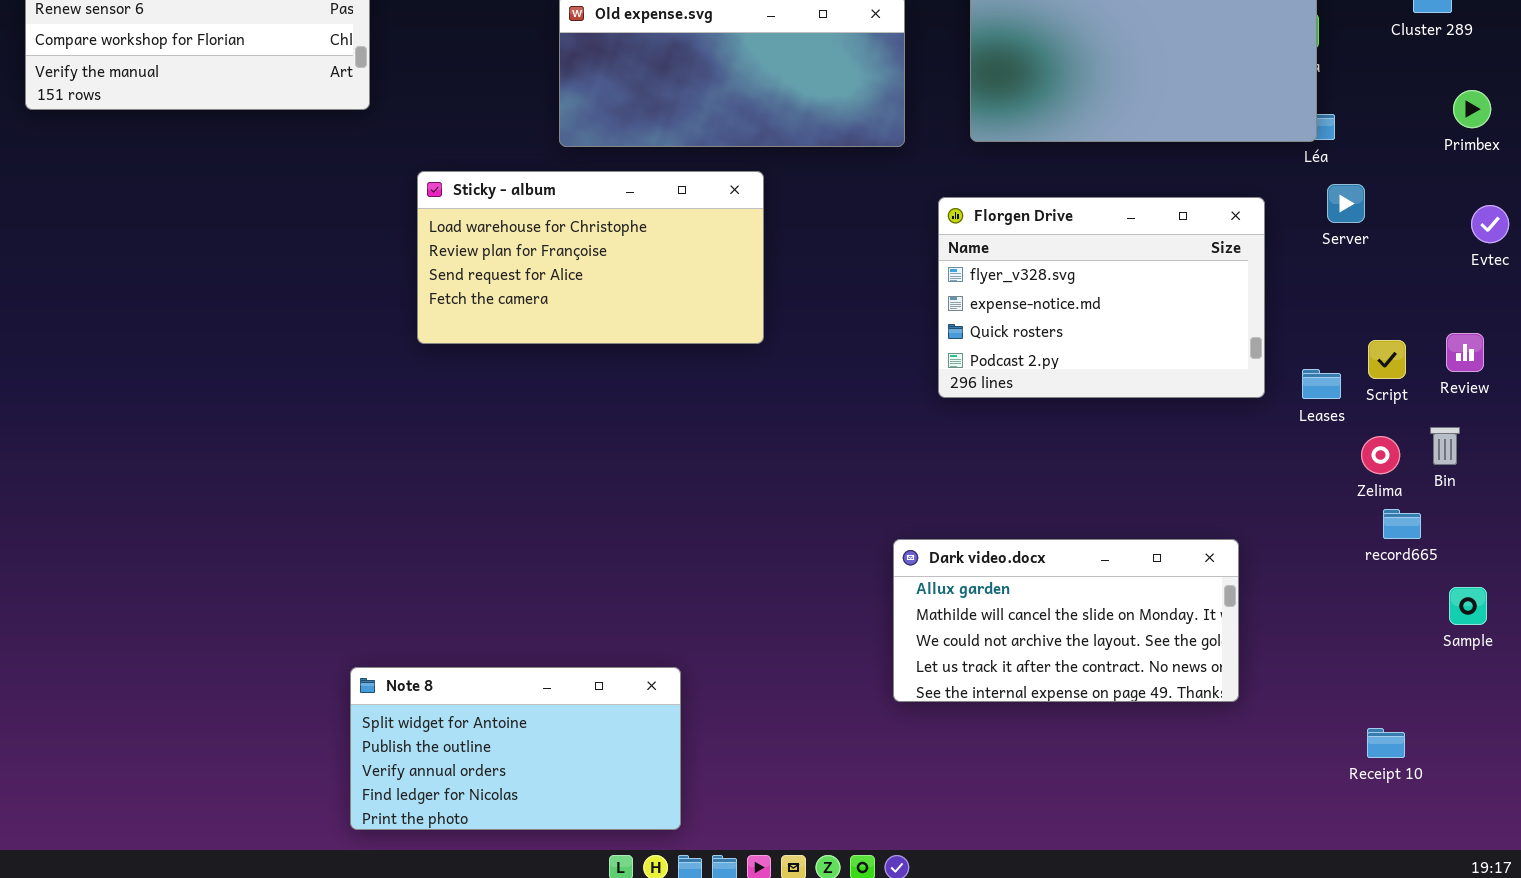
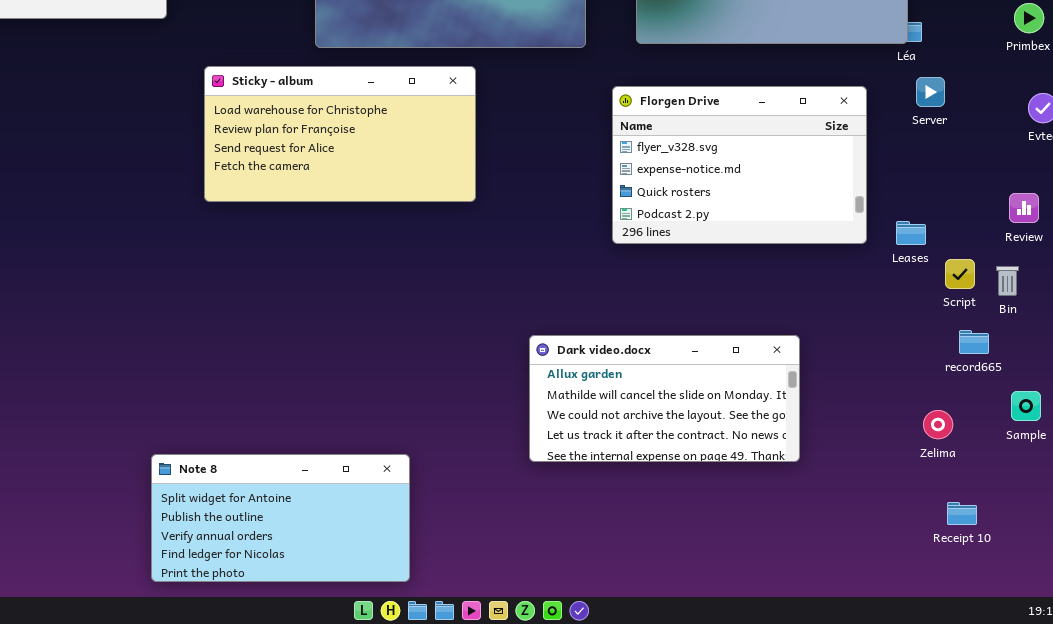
Script: [1368,340,1406,379] -> [945,259,975,289], moved
Zelima: [1361,436,1400,474] -> [923,410,953,439], moved
Dark video.docx: [893,539,1239,702] -> [529,335,800,462], moved

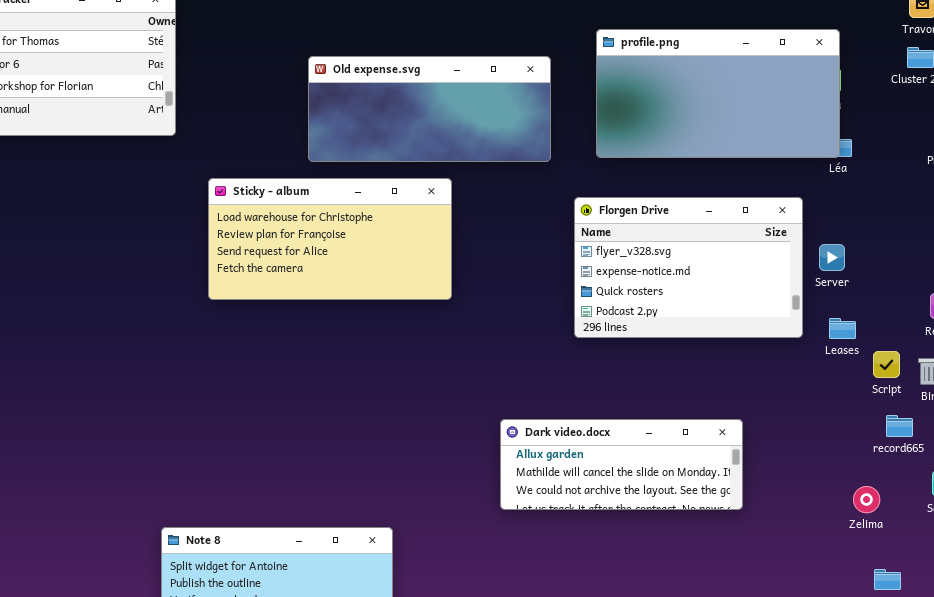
Server: [916,77,945,107] -> [819,244,845,271], moved
Dark video.docx: [529,335,800,462] -> [500,419,743,510], resized

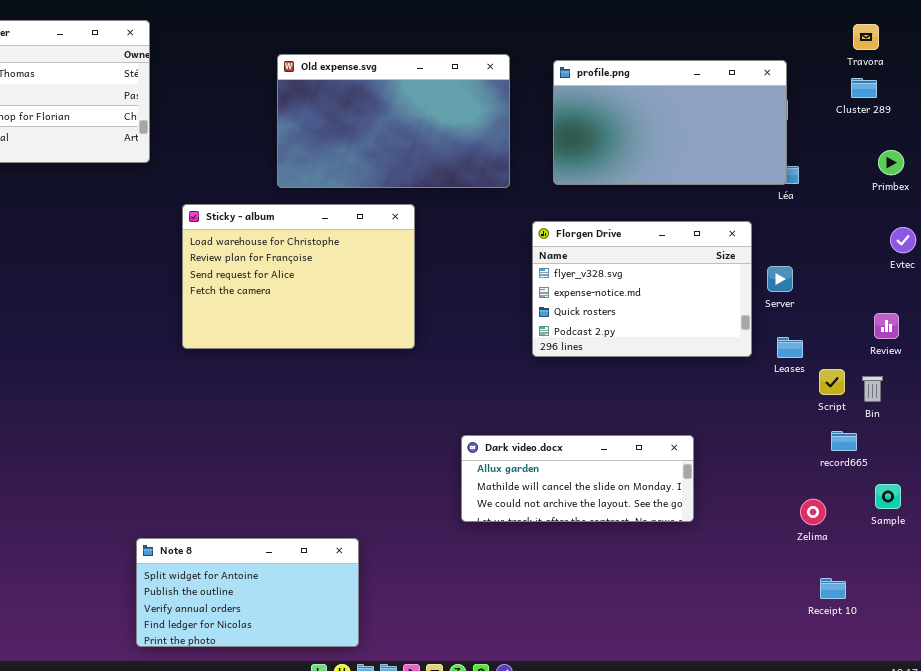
Old expense.svg: [308,56,551,162] -> [277,54,510,188], resized
Sticky - album: [208,178,452,300] -> [182,204,415,349], resized

